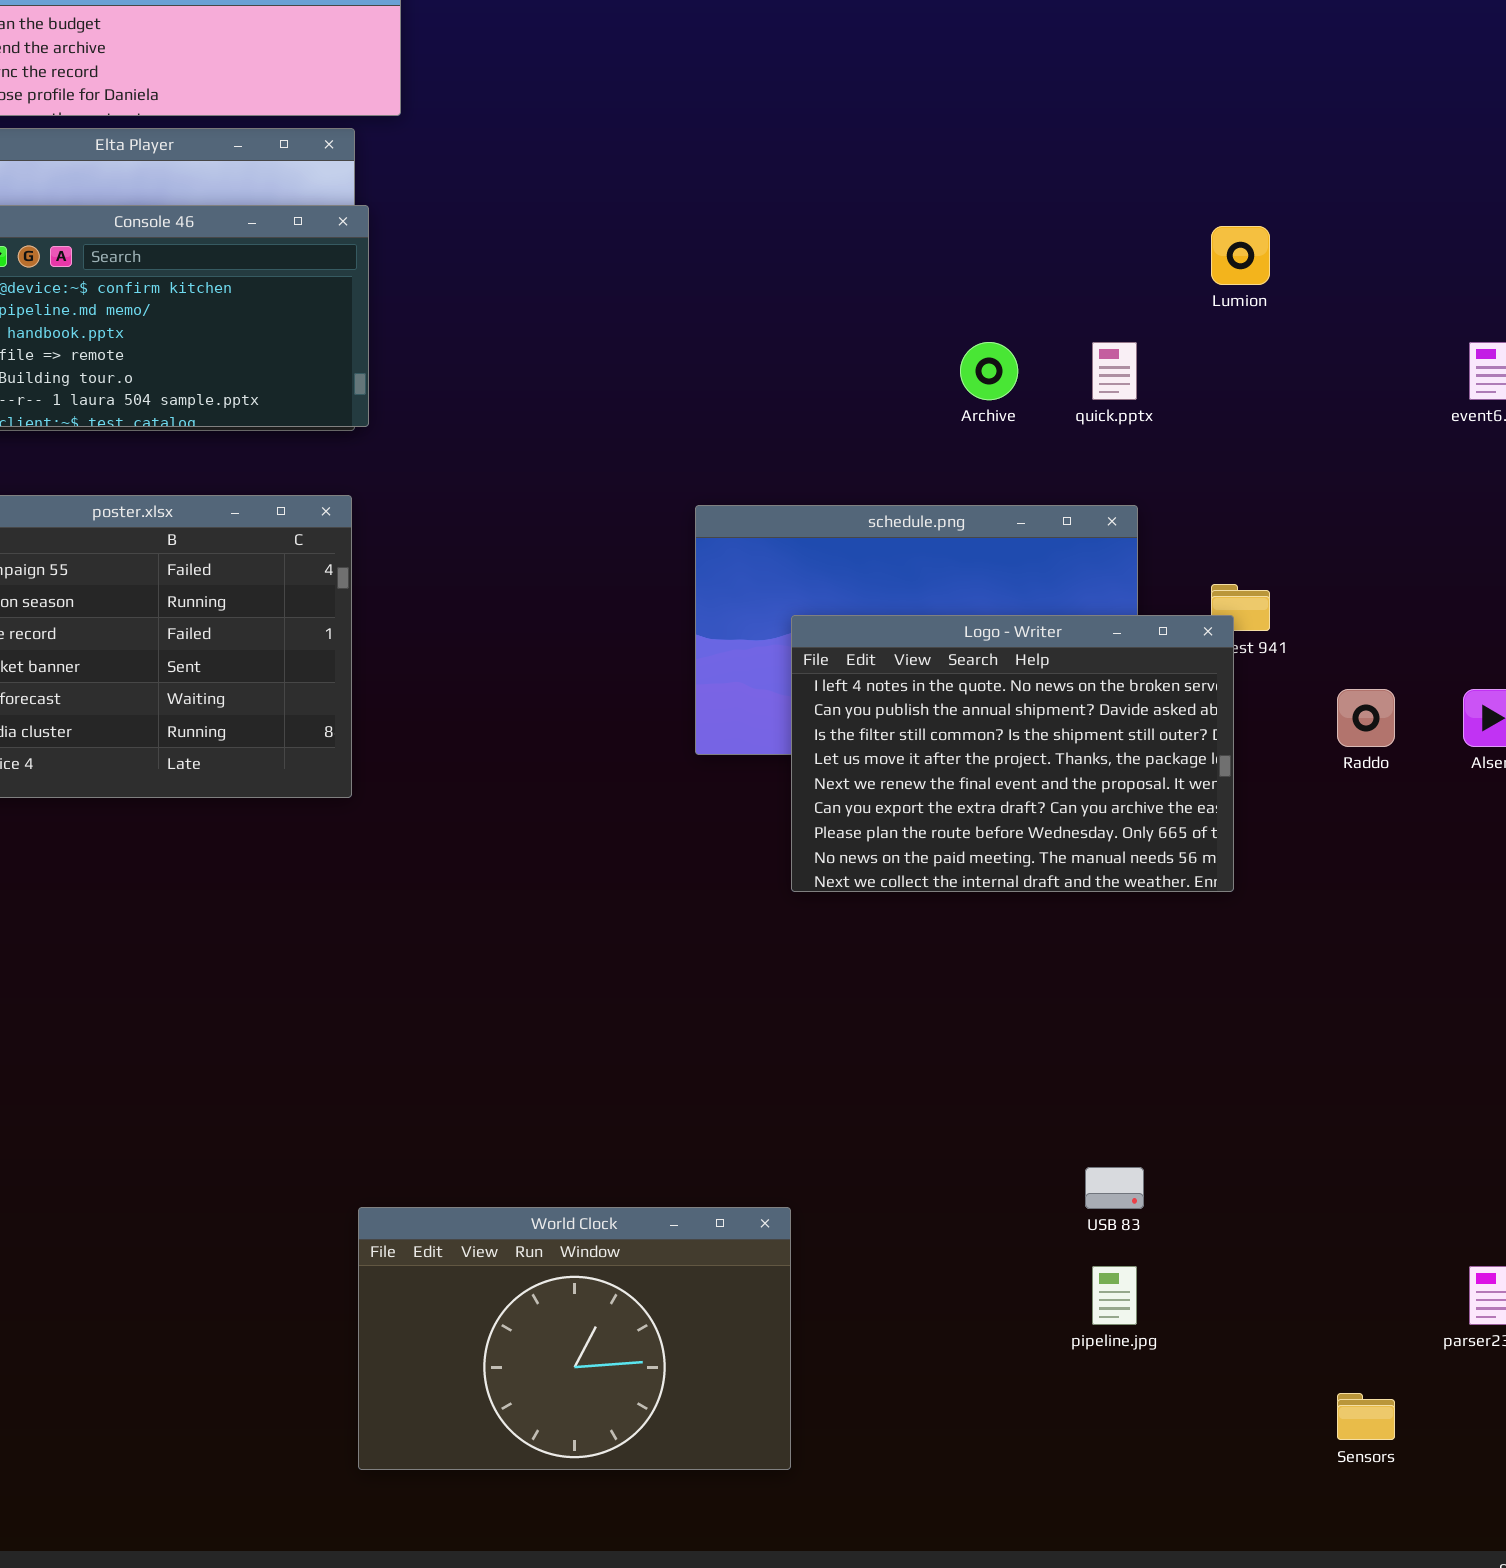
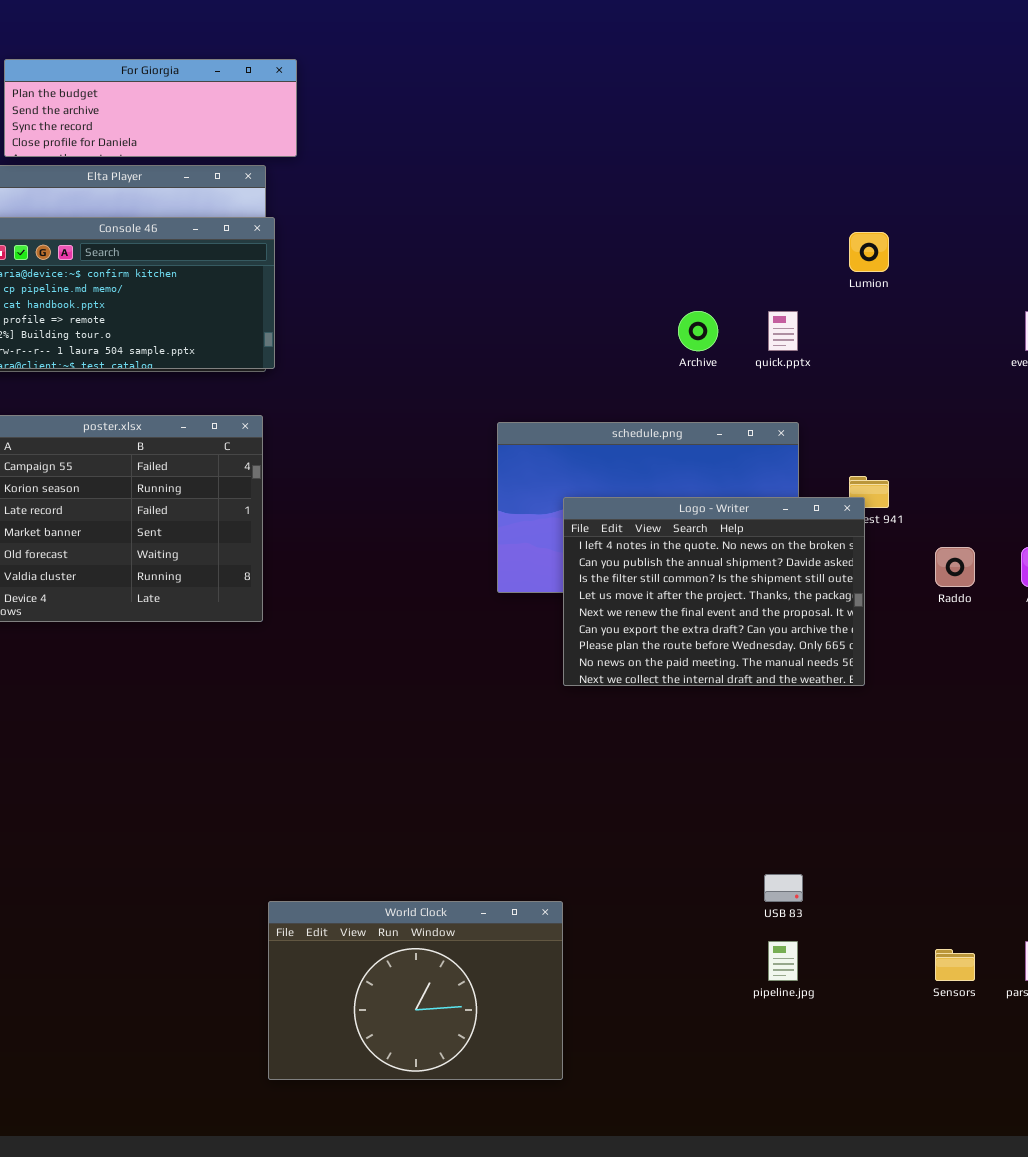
Sensors: [1337,1393,1395,1440] -> [935,949,975,981], moved

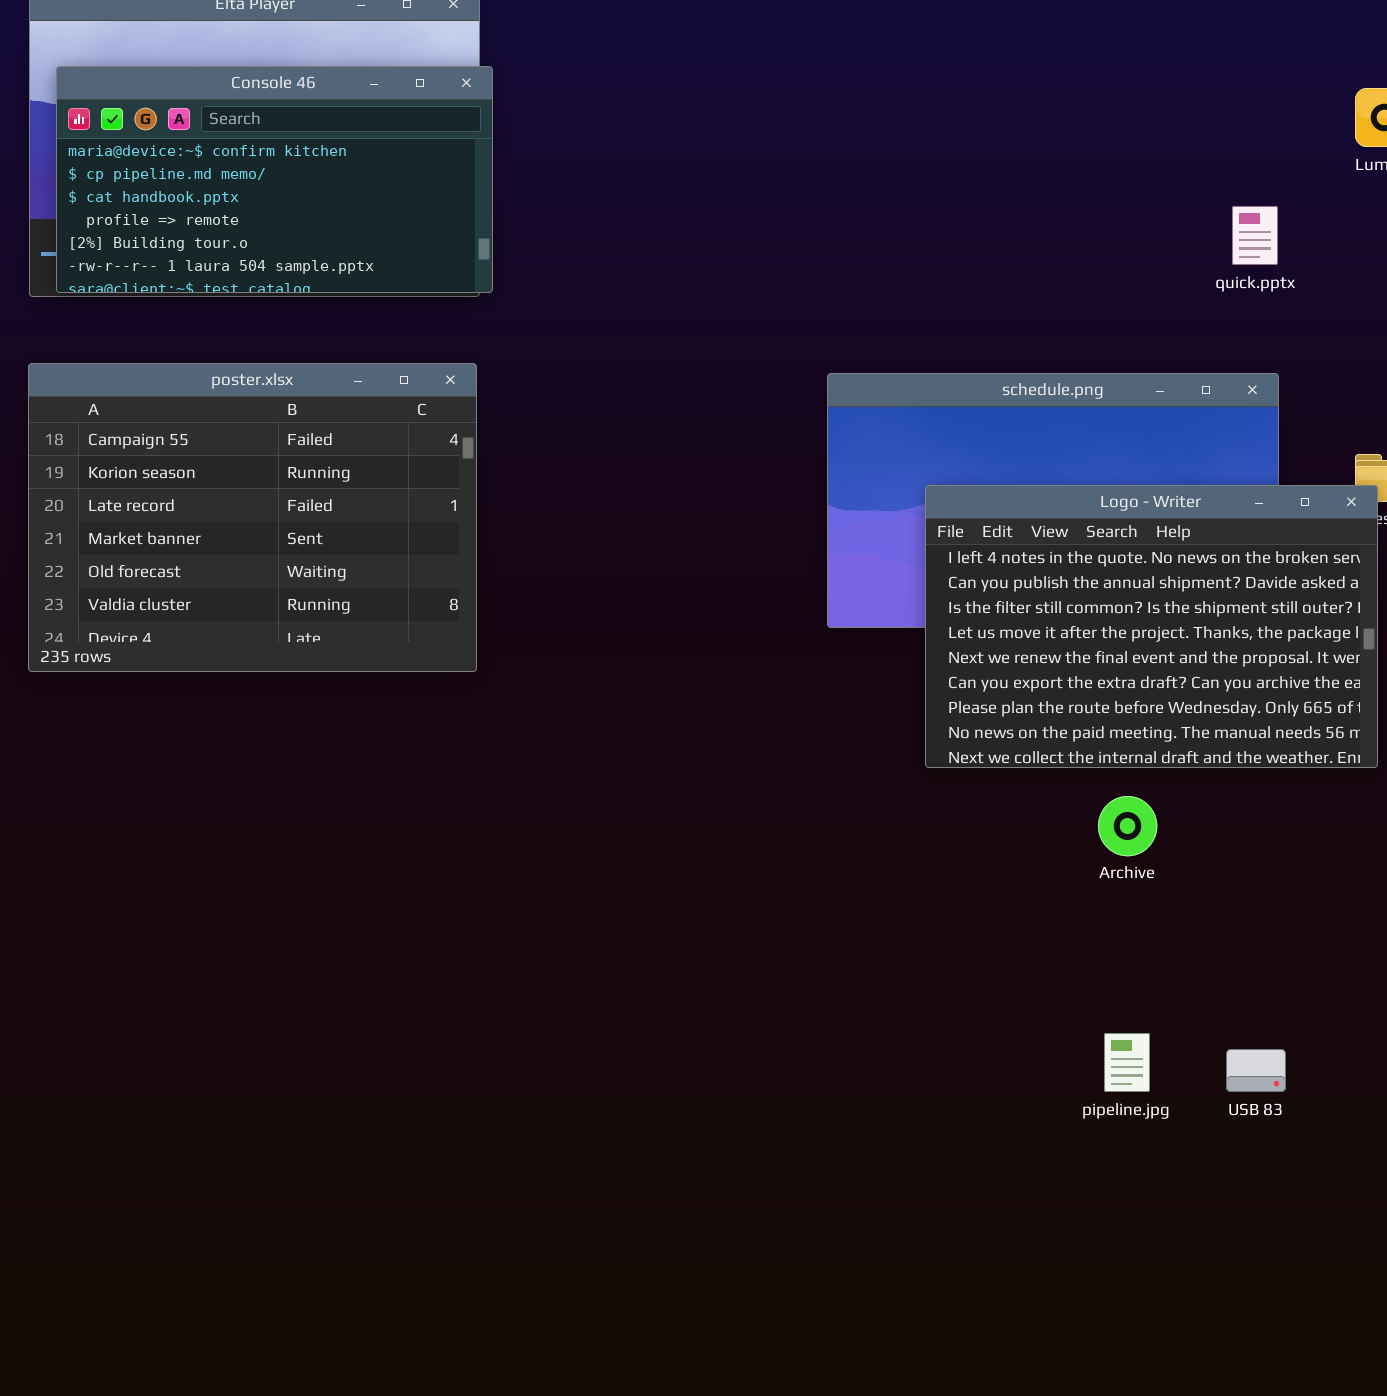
Archive: [678,311,718,351] -> [1098,796,1157,856], moved
World Clock: [268,901,563,1080] -> none, closed
pipeline.jpg: [768,941,798,981] -> [1104,1033,1150,1092], moved

